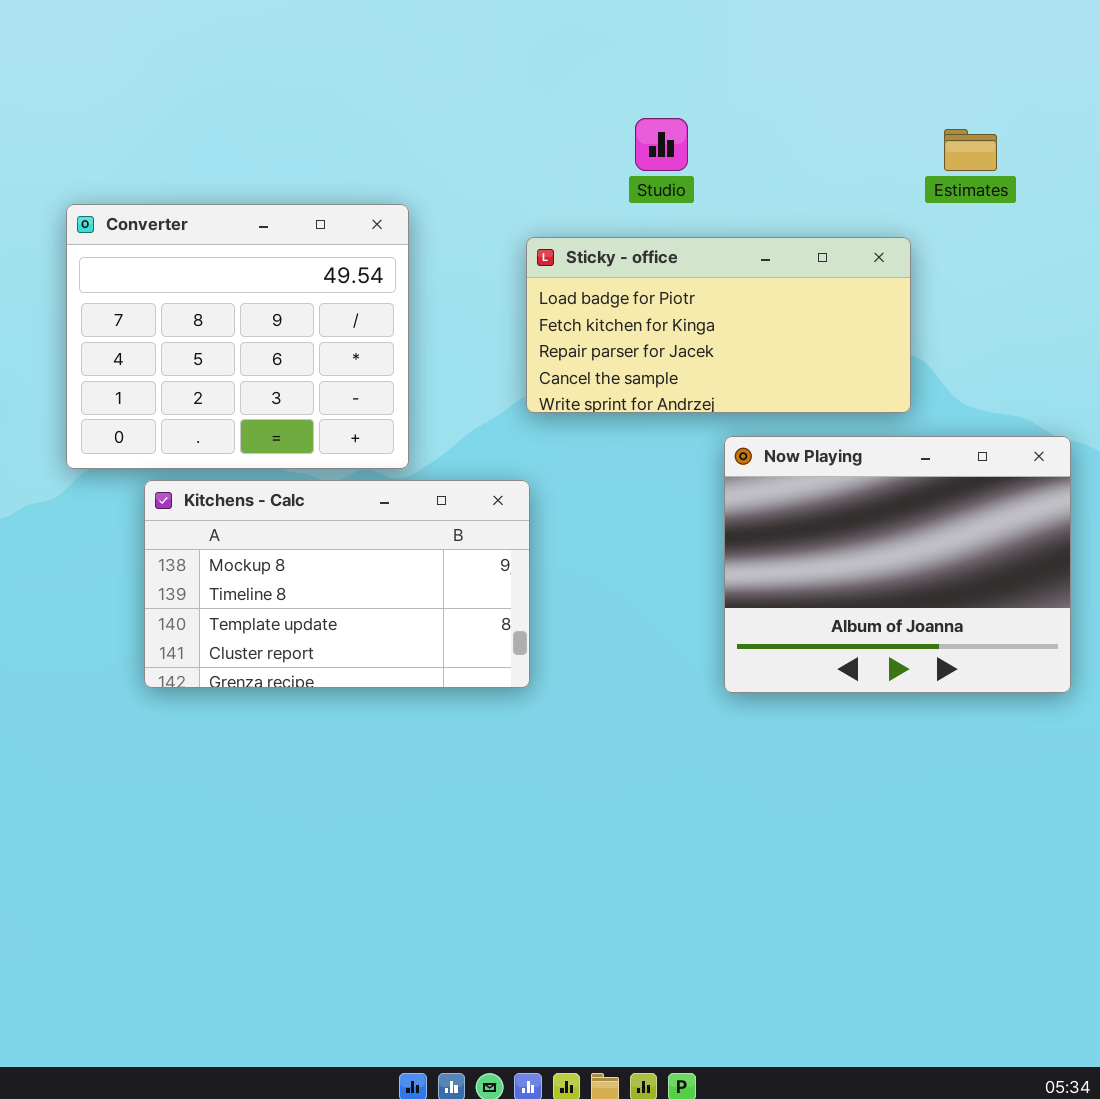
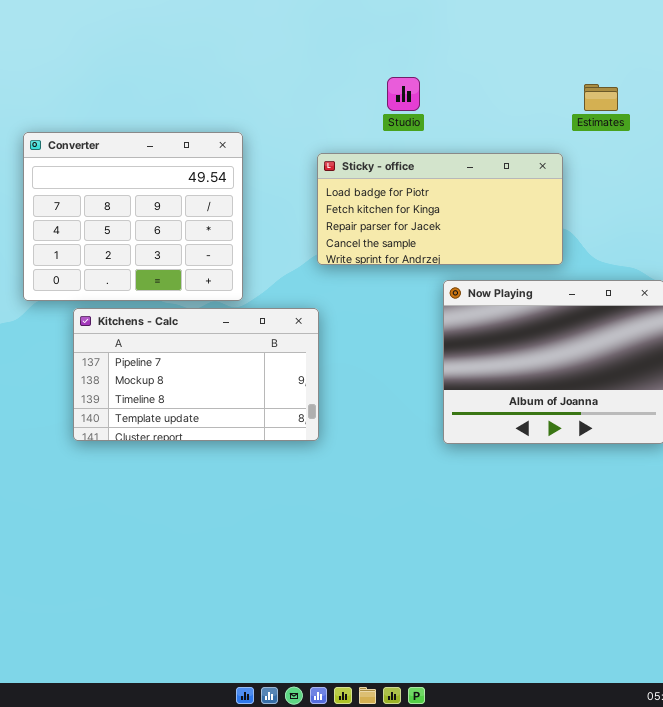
Kitchens - Calc: [144,480,530,688] -> [73,308,319,441], scrolled up 1 row

